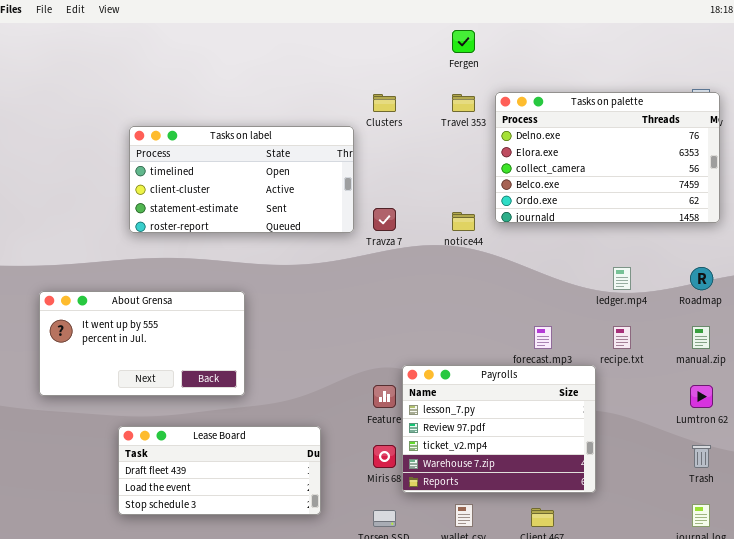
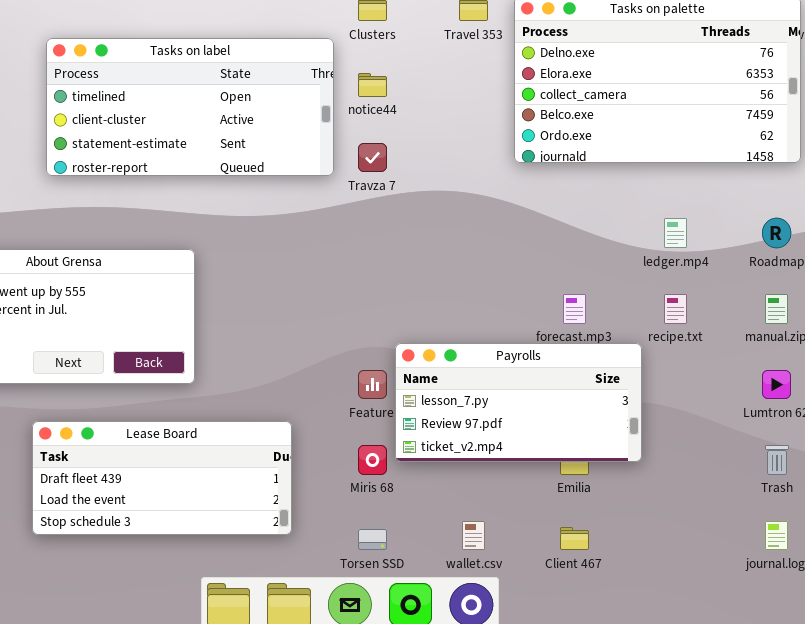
notice44: [452,212,475,231] -> [358,73,387,97], moved
Payrolls: [402,365,596,493] -> [395,343,642,462], resized

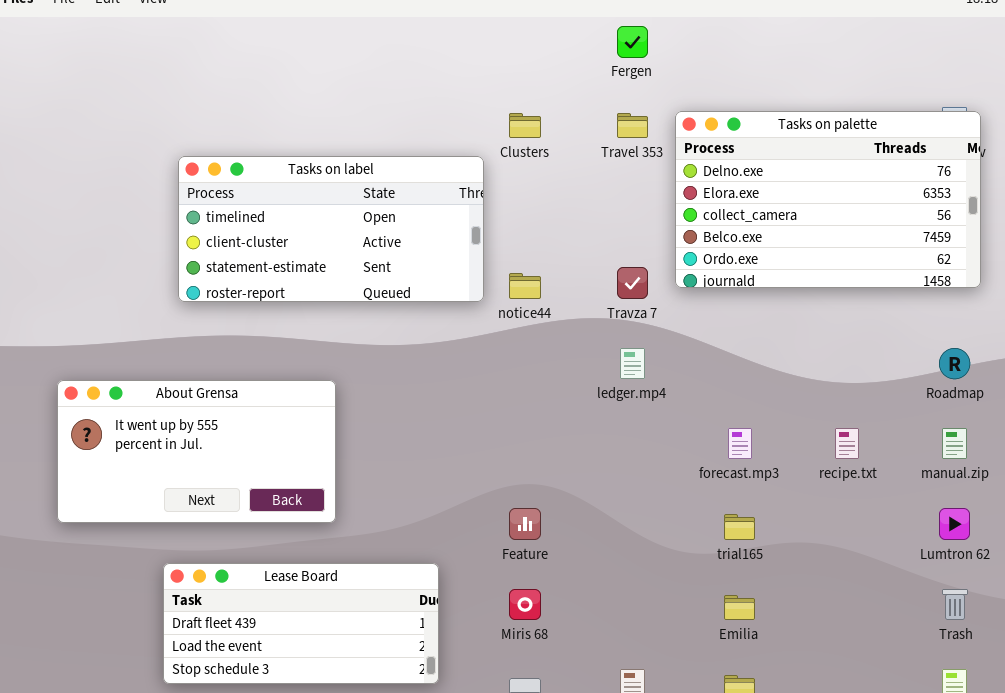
notice44: [358,73,387,97] -> [509,273,541,299], moved
Travza 7: [358,143,387,172] -> [617,267,648,299], moved
ledger.mp4: [664,218,687,248] -> [620,348,645,379], moved
Payrolls: [395,343,642,462] -> none, closed

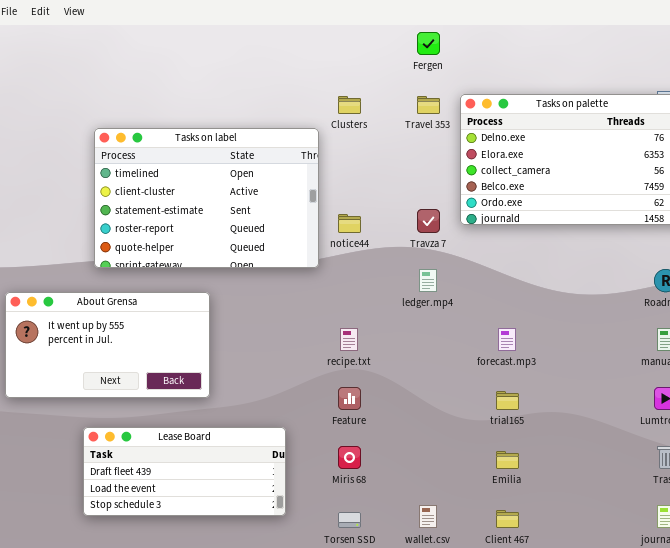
Tasks on label: [178,156,484,302] -> [94,128,319,268], resized
recipe.txt: [835,428,859,459] -> [340,328,358,351], moved

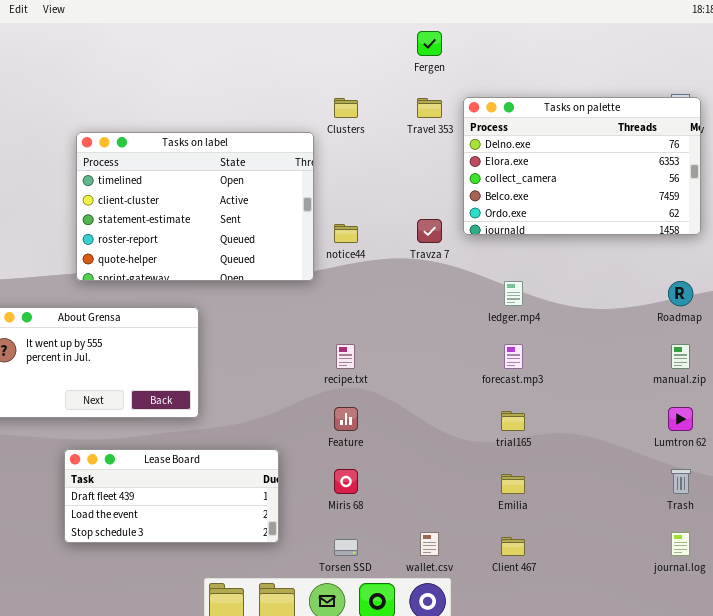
ledger.mp4: [419,269,437,292] -> [504,281,523,306], moved

